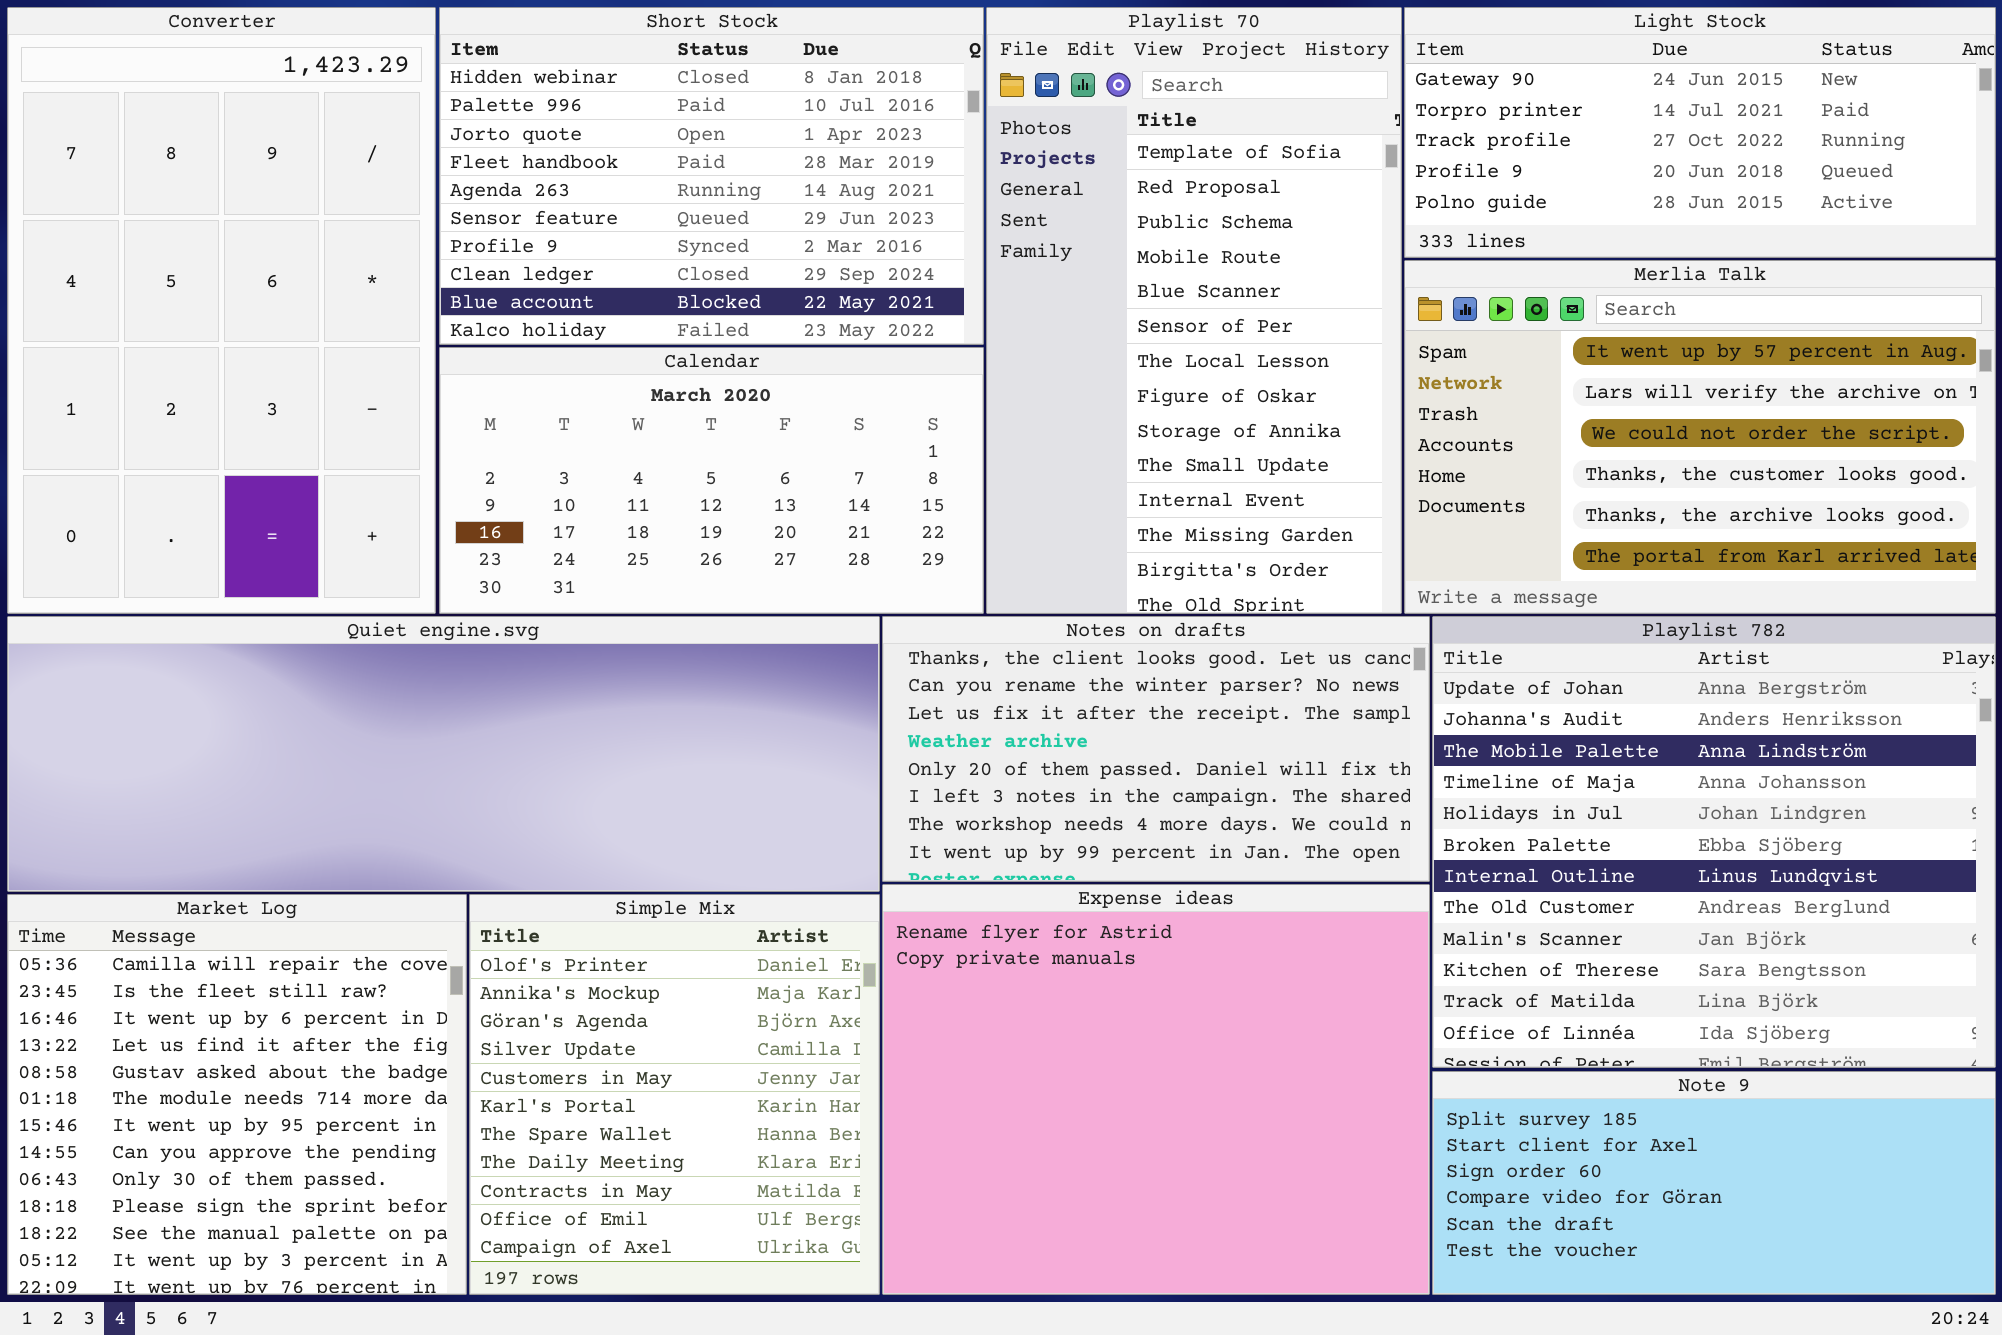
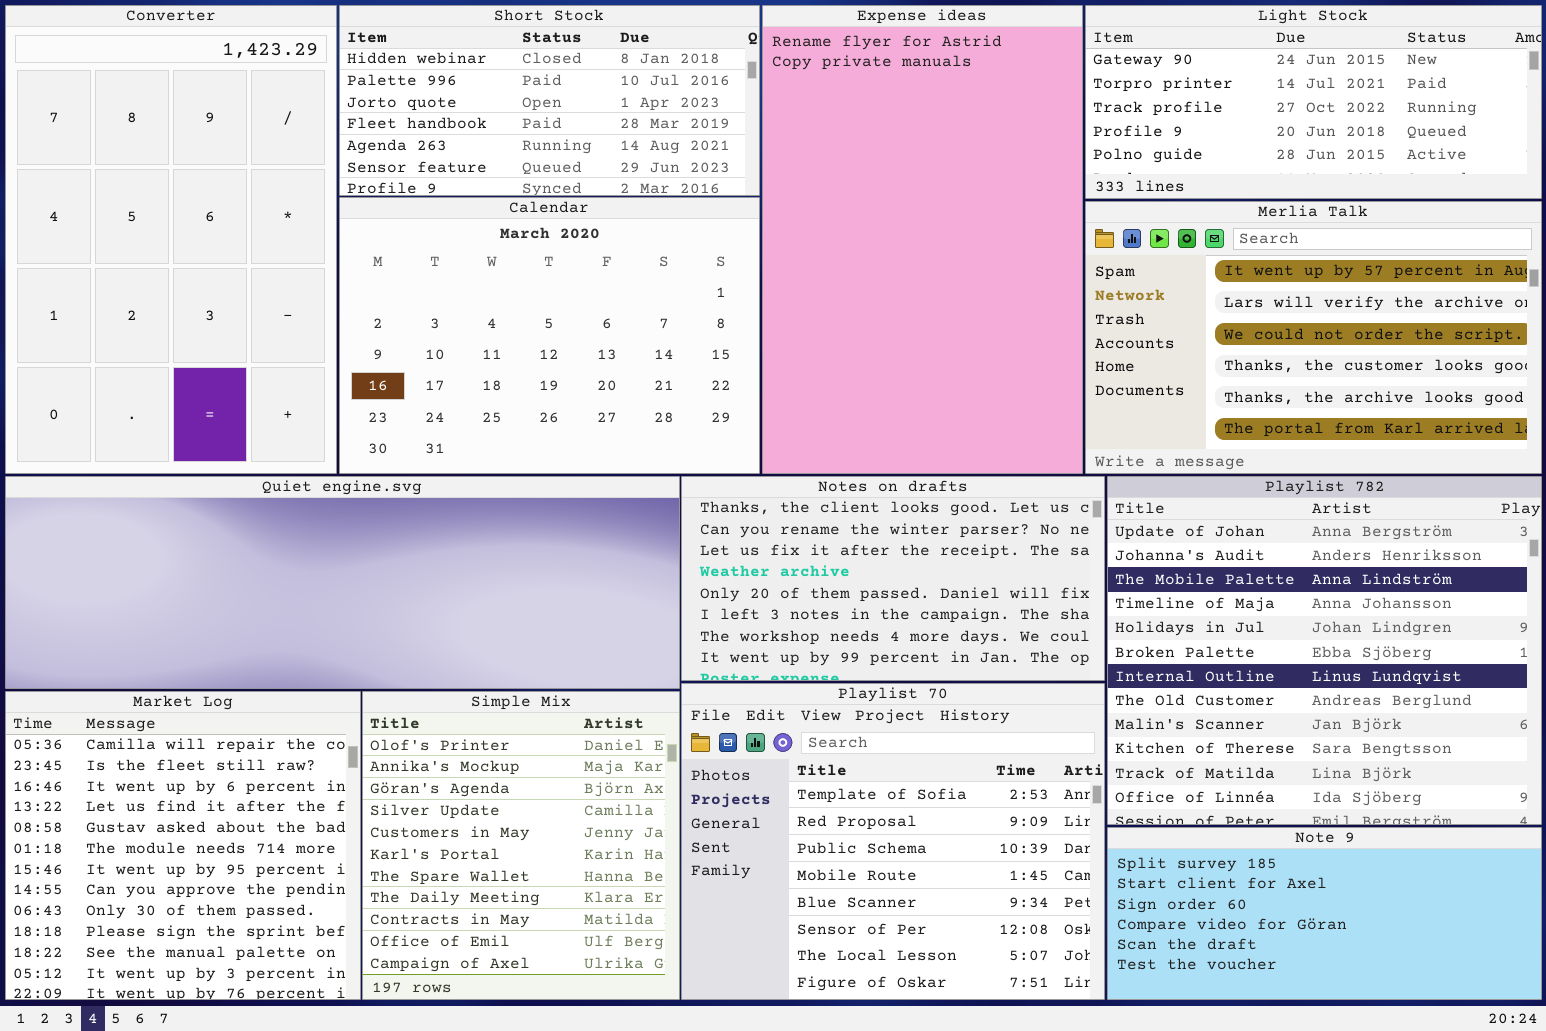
Short Stock: [439,7,984,345] -> [339,5,760,196], resized
Playlist 70: [986,7,1402,614] -> [681,683,1105,1000], moved, resized
Calendar: [439,347,984,614] -> [339,197,760,474], resized
Expense ideas: [882,884,1430,1295] -> [762,5,1083,474], moved, resized

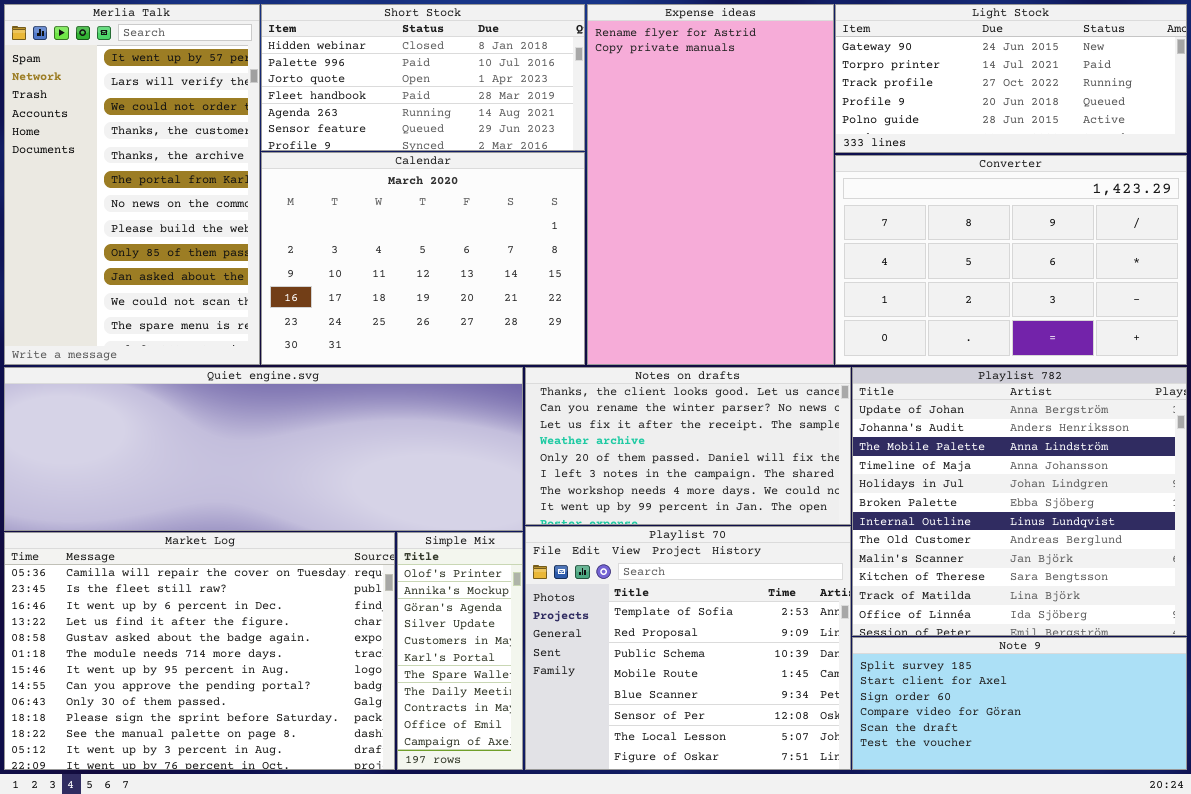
Converter: [5,5,337,474] -> [835,155,1187,365], moved, resized
Merlia Talk: [1085,201,1542,474] -> [4,4,260,365], moved, resized
Market Log: [5,691,361,1000] -> [4,532,395,770], resized
Simple Mix: [362,691,680,1000] -> [397,532,523,770], resized

